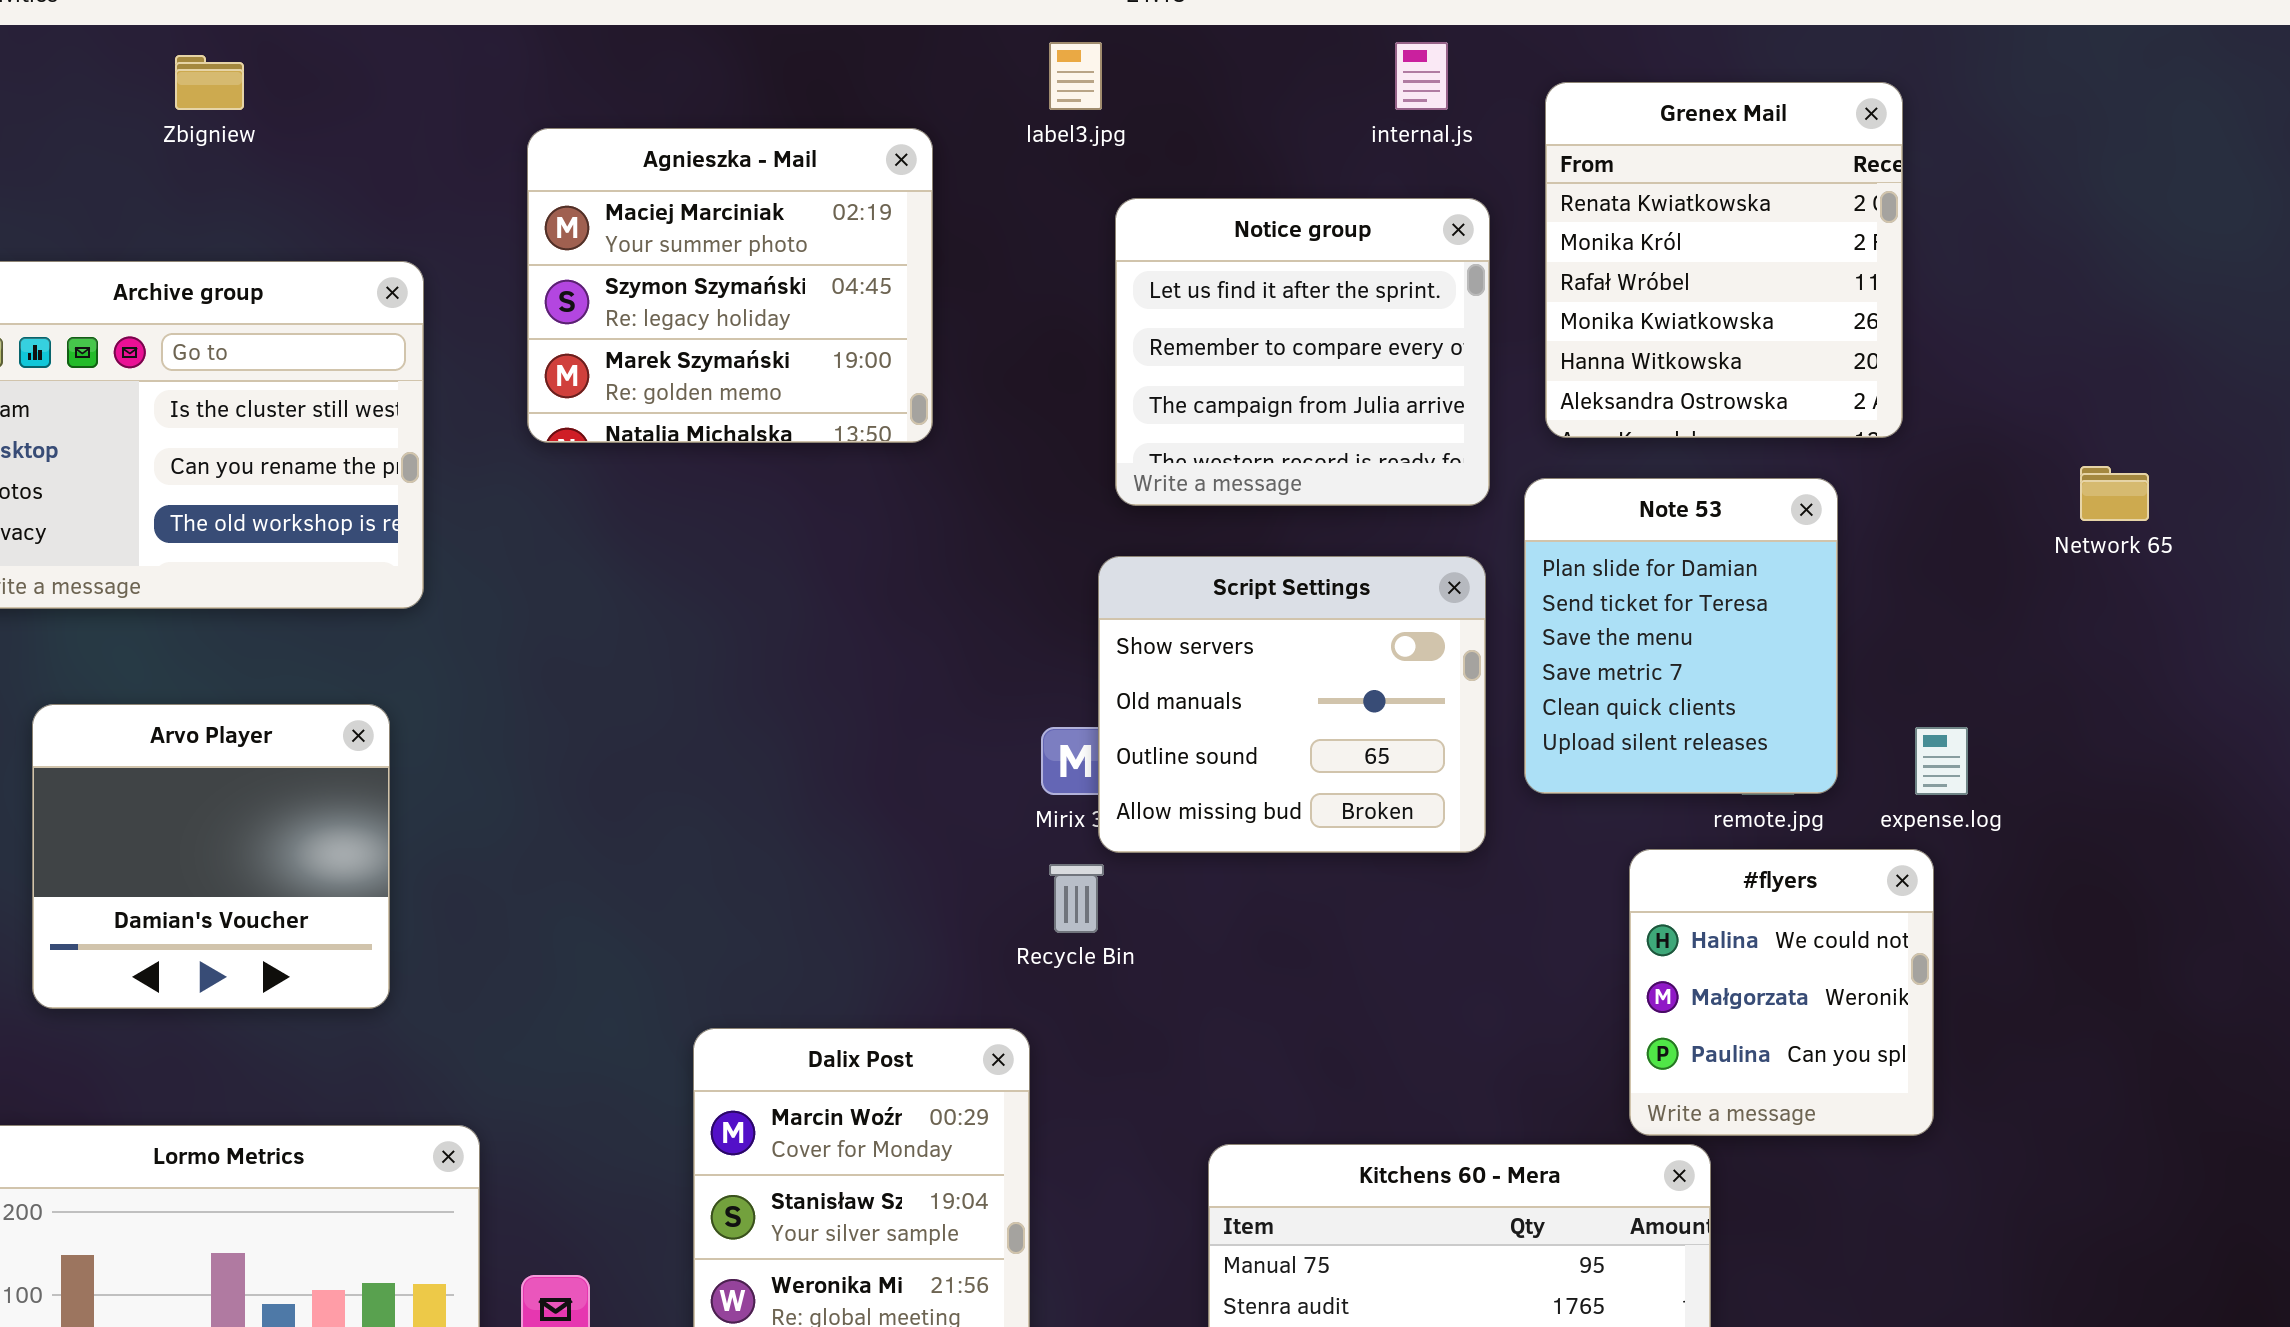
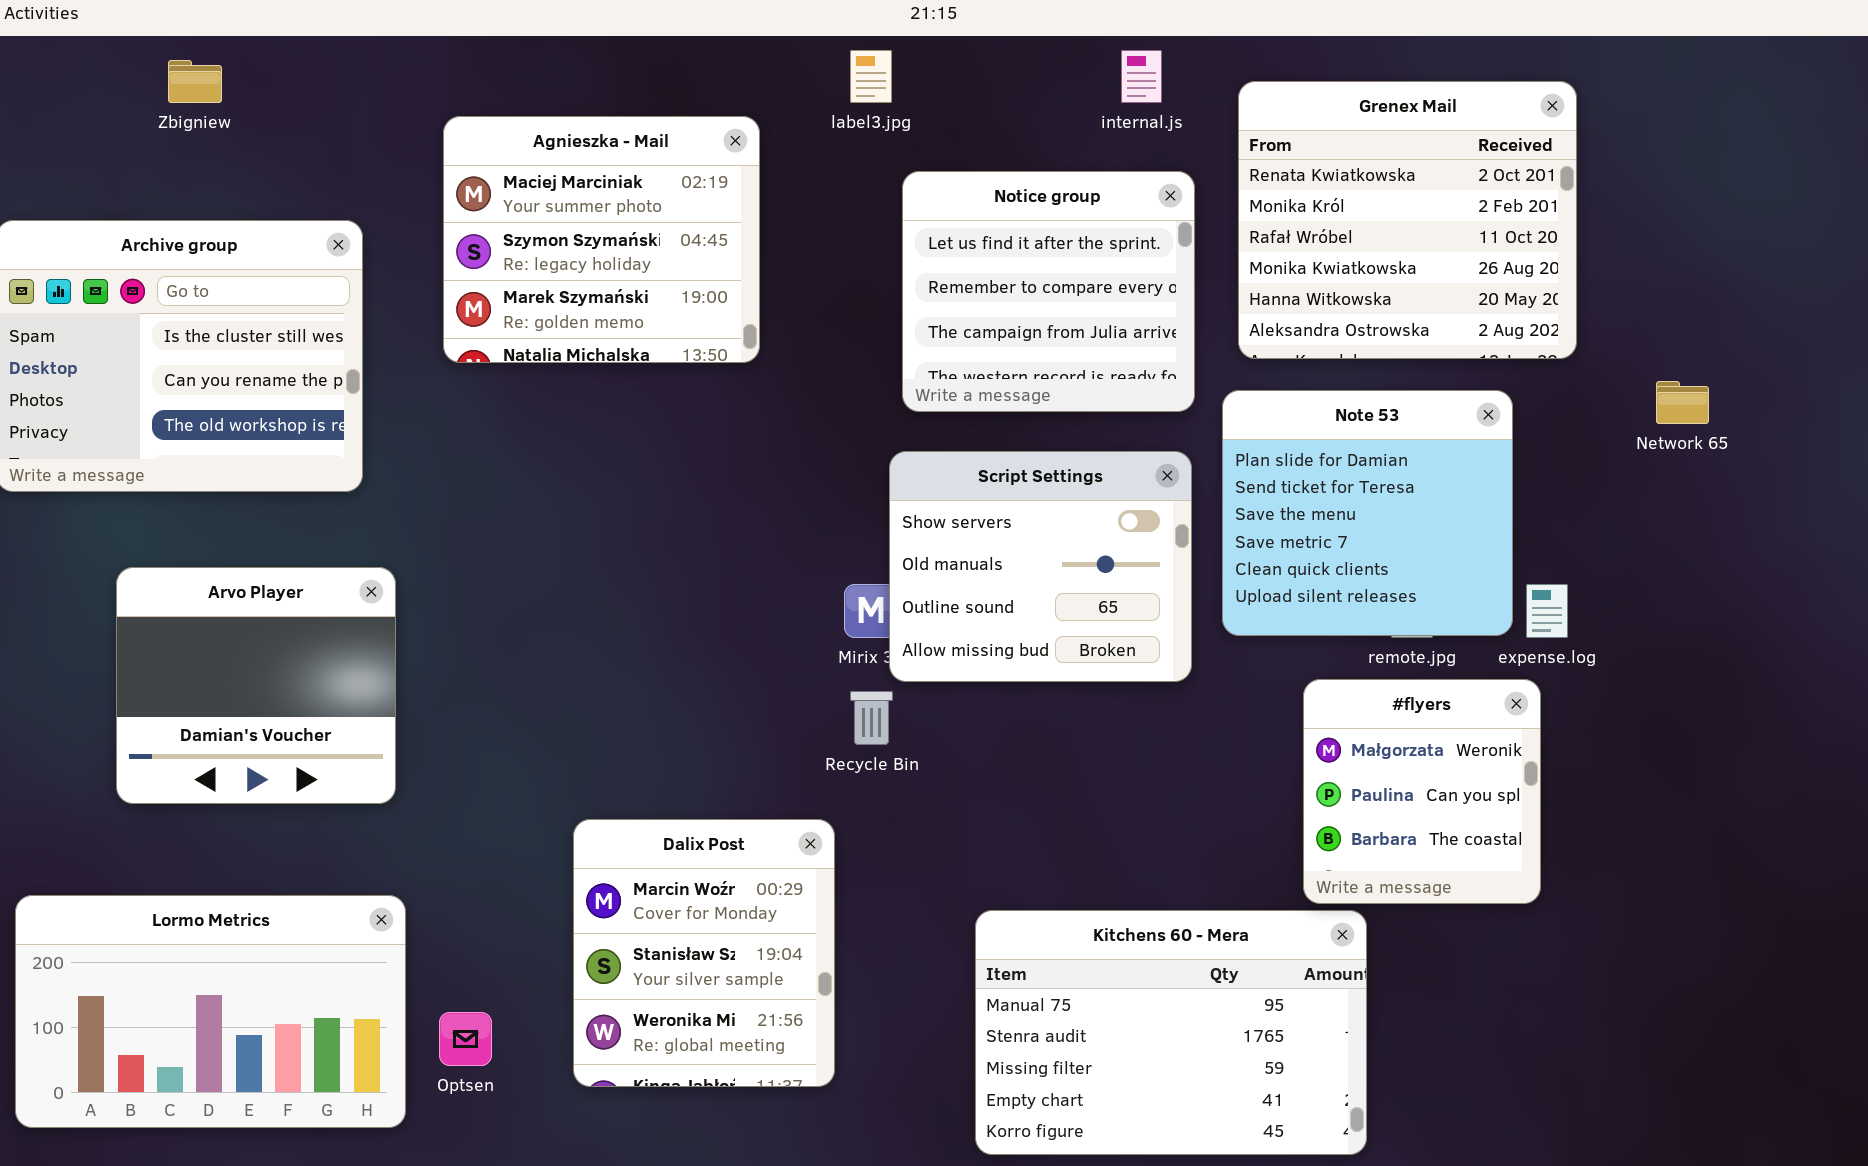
Grenex Mail: [1545,82,1903,438] -> [1238,81,1577,359], resized
Note 53: [1524,478,1838,794] -> [1222,390,1513,636], resized
Arvo Player: [32,704,390,1009] -> [116,567,396,804], moved
#flyers: [1629,849,1934,1136] -> [1303,679,1541,904], scrolled down 1 row

